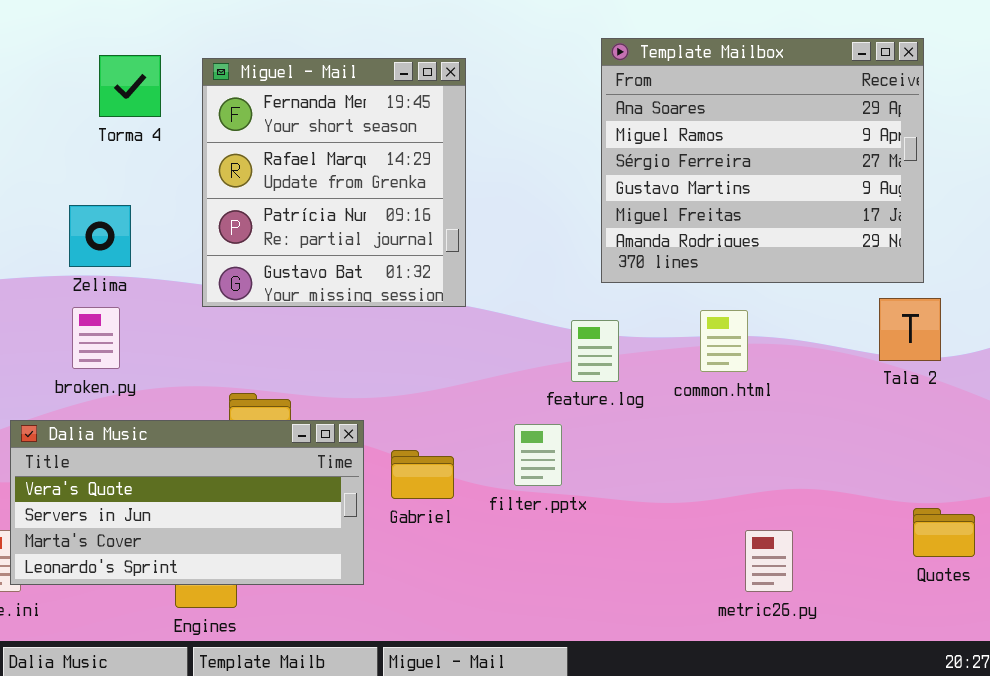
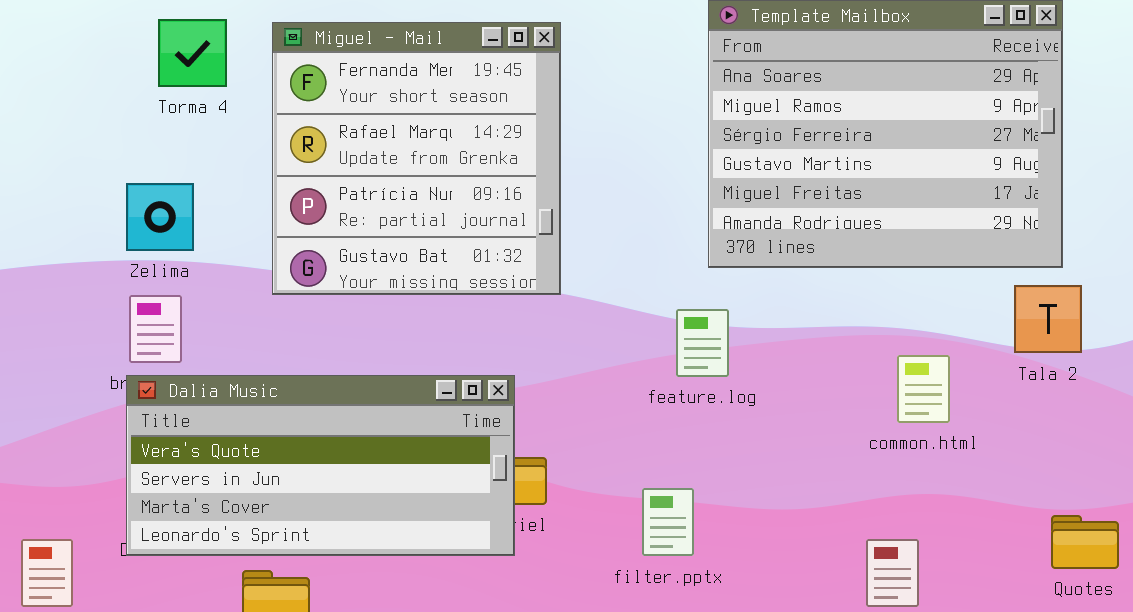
common.html: [700,310,748,372] -> [897,355,950,423], moved
Dalia Music: [10,420,364,585] -> [126,375,515,556], moved
filter.pptx: [514,424,562,486] -> [642,488,694,556], moved

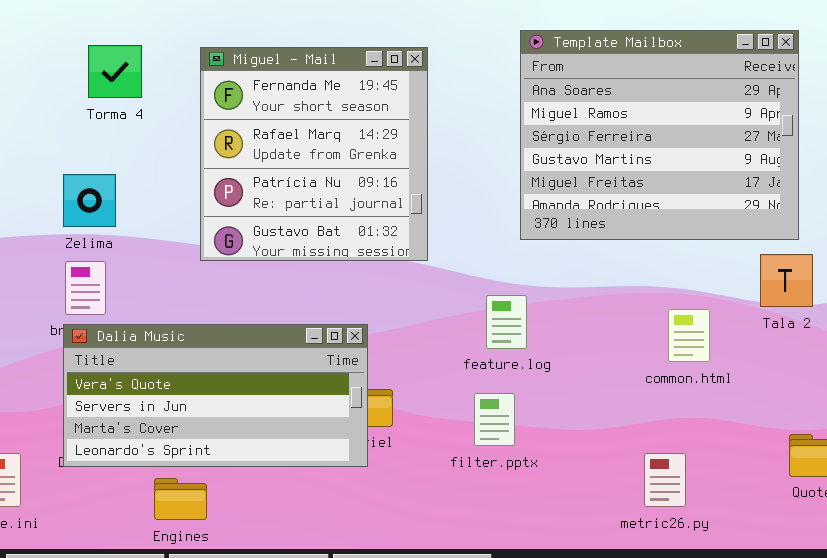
Miguel - Mail: [272,22,561,295] -> [200,47,428,261], moved
feature.log: [676,309,729,377] -> [486,295,527,349], moved
filter.pptx: [642,488,694,556] -> [474,393,515,446], moved

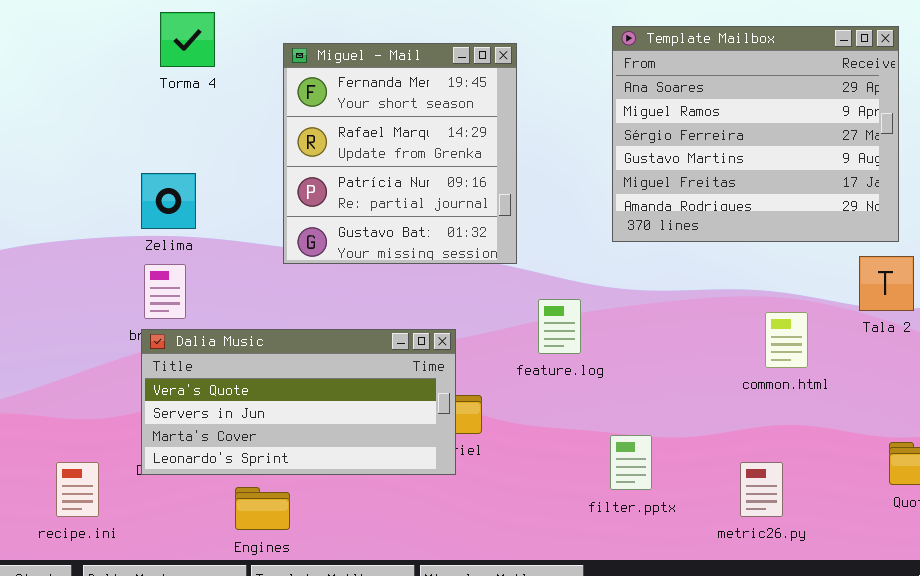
Torma 4: [88,45,142,98] -> [160,12,215,67], moved
feature.log: [486,295,527,349] -> [538,299,581,354], moved
filter.pptx: [474,393,515,446] -> [610,435,652,490], moved

